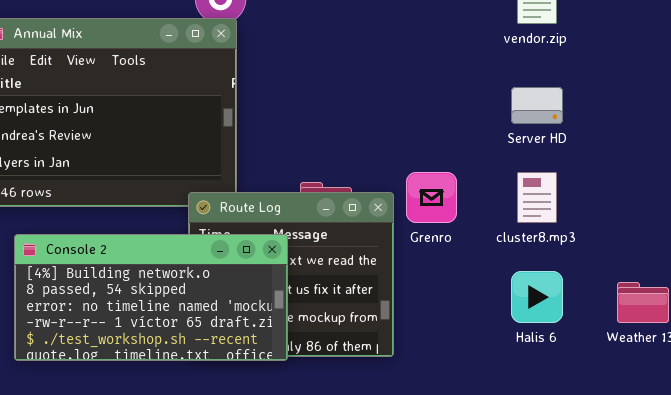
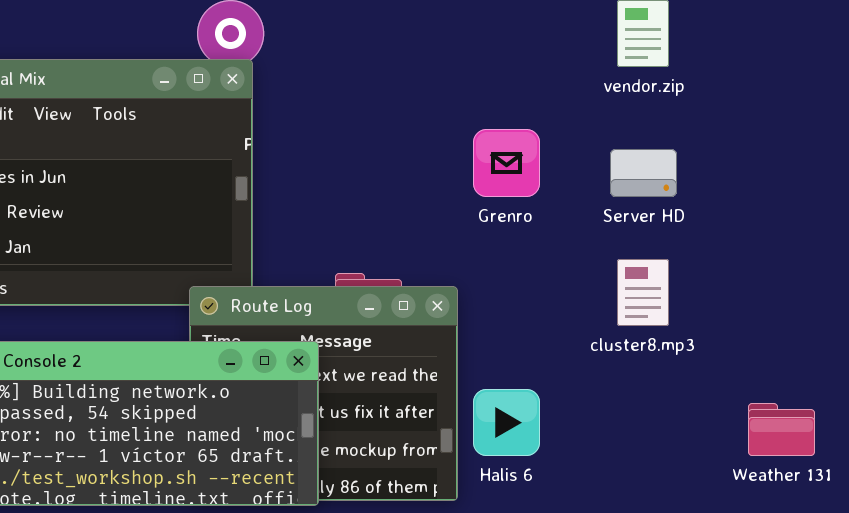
Grenro: [406,172,457,223] -> [473,129,540,197], moved
Halis 6: [511,271,563,323] -> [473,389,540,456], moved

